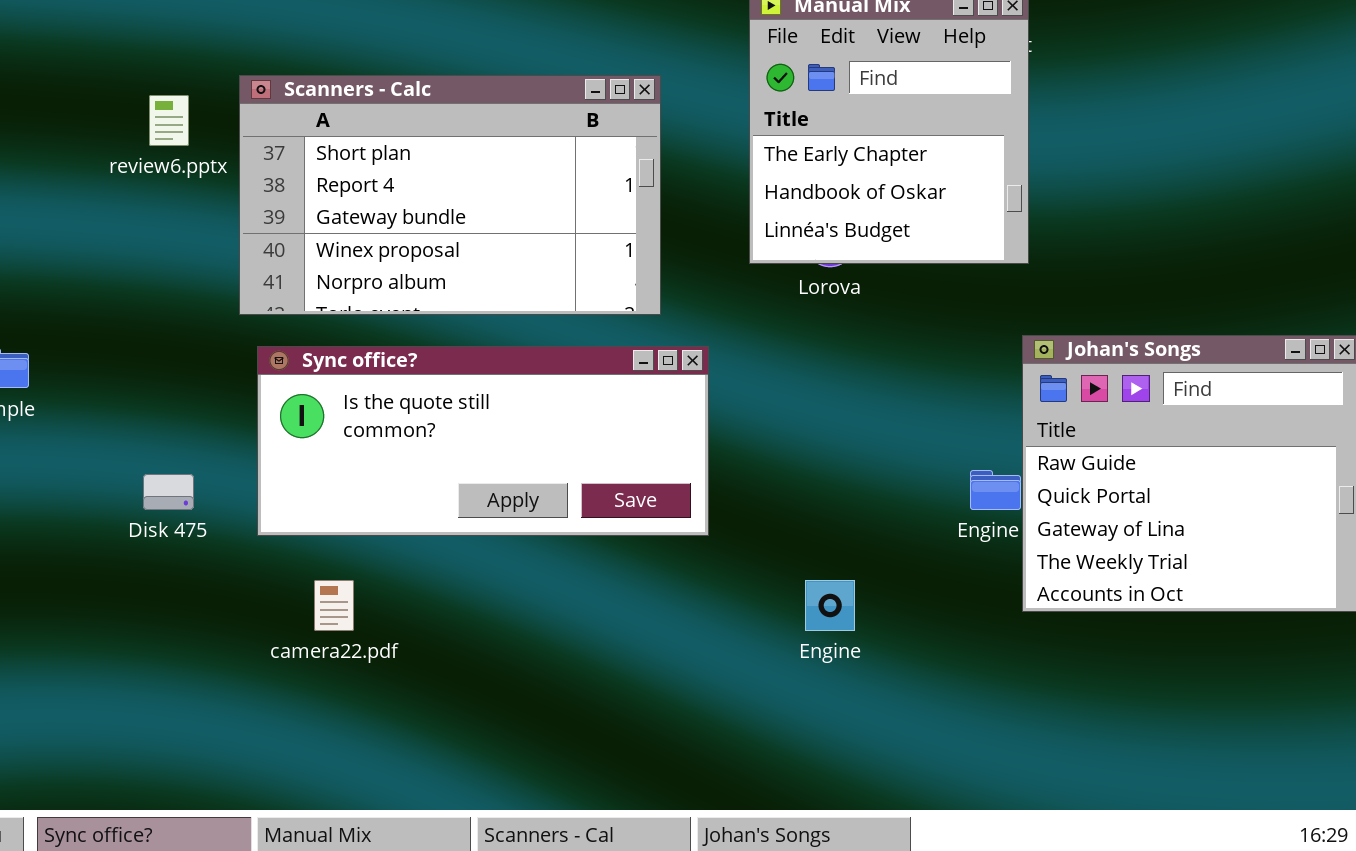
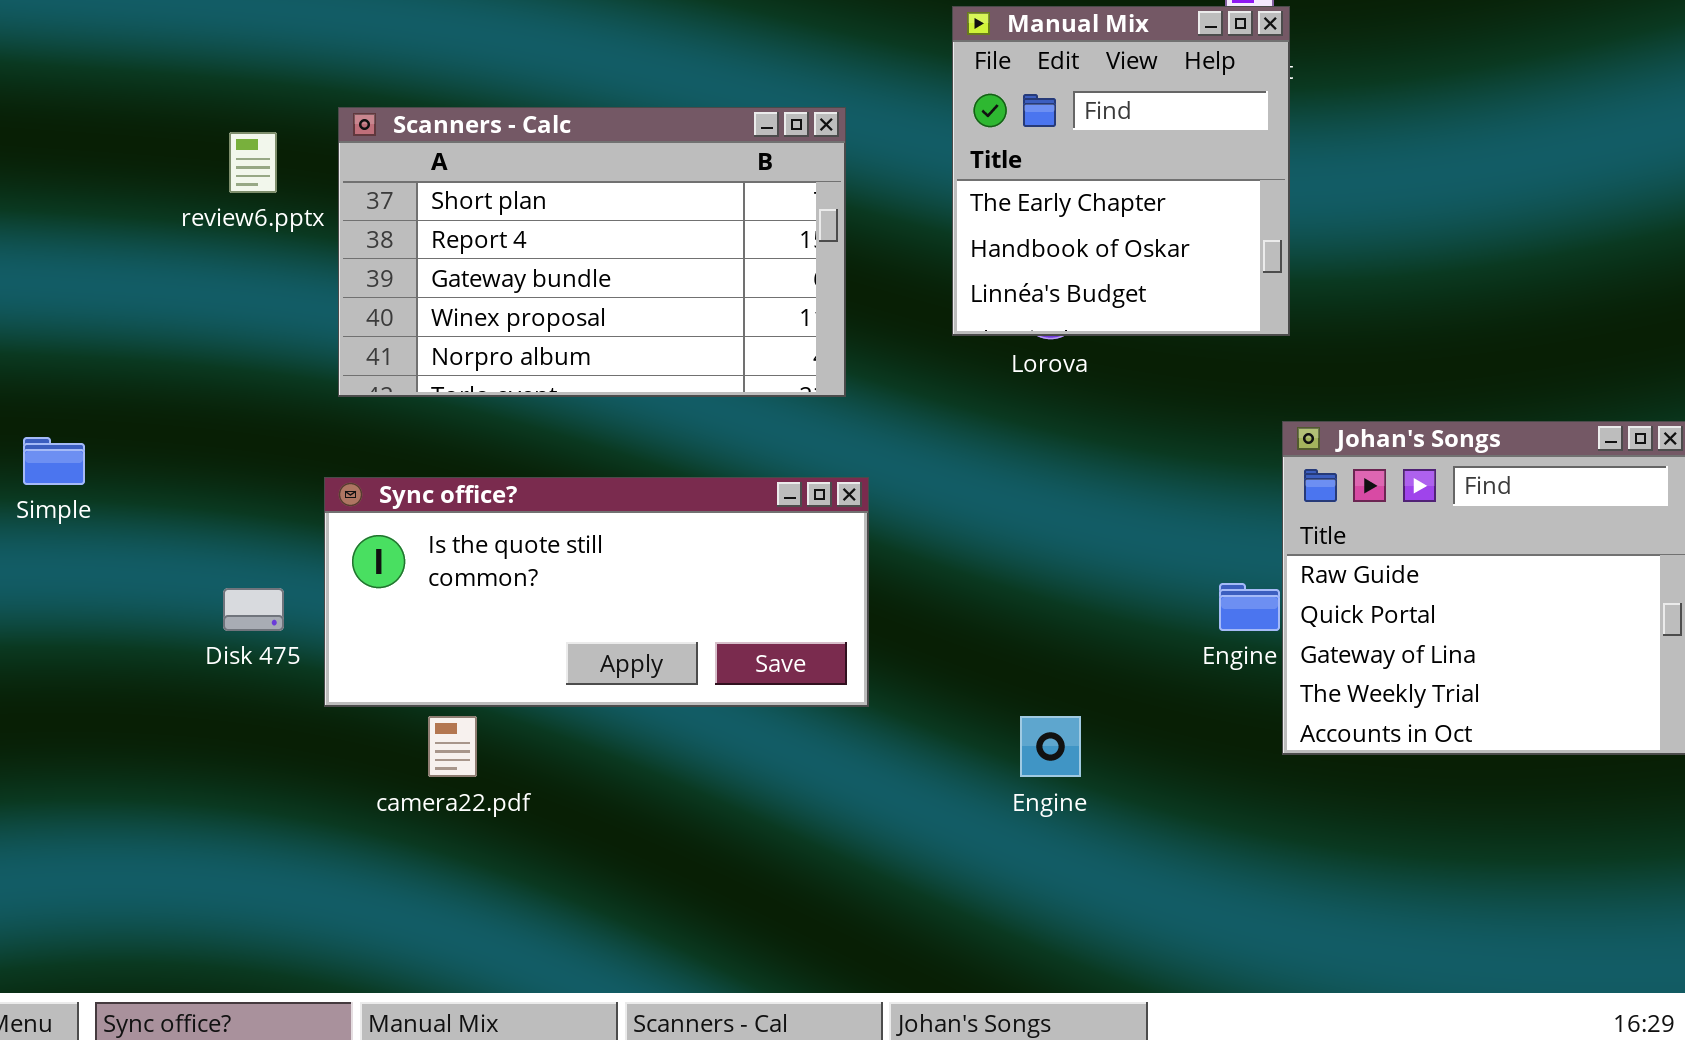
Sync office?: [257,346,709,536] -> [324,477,869,707], moved

